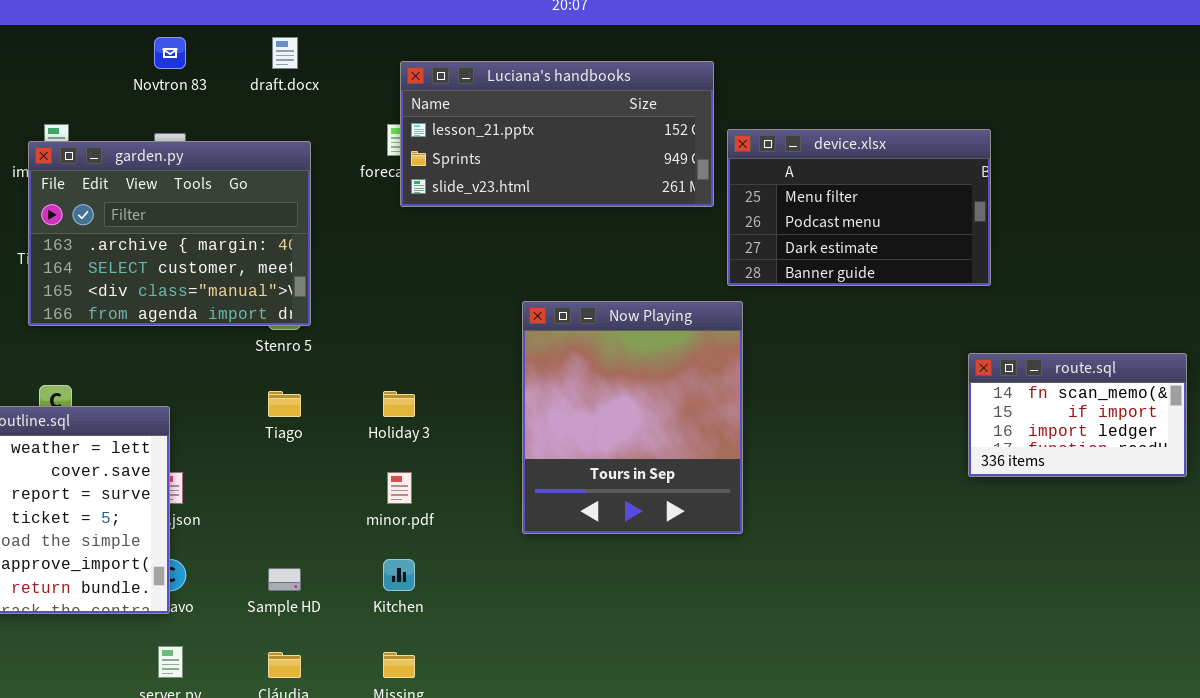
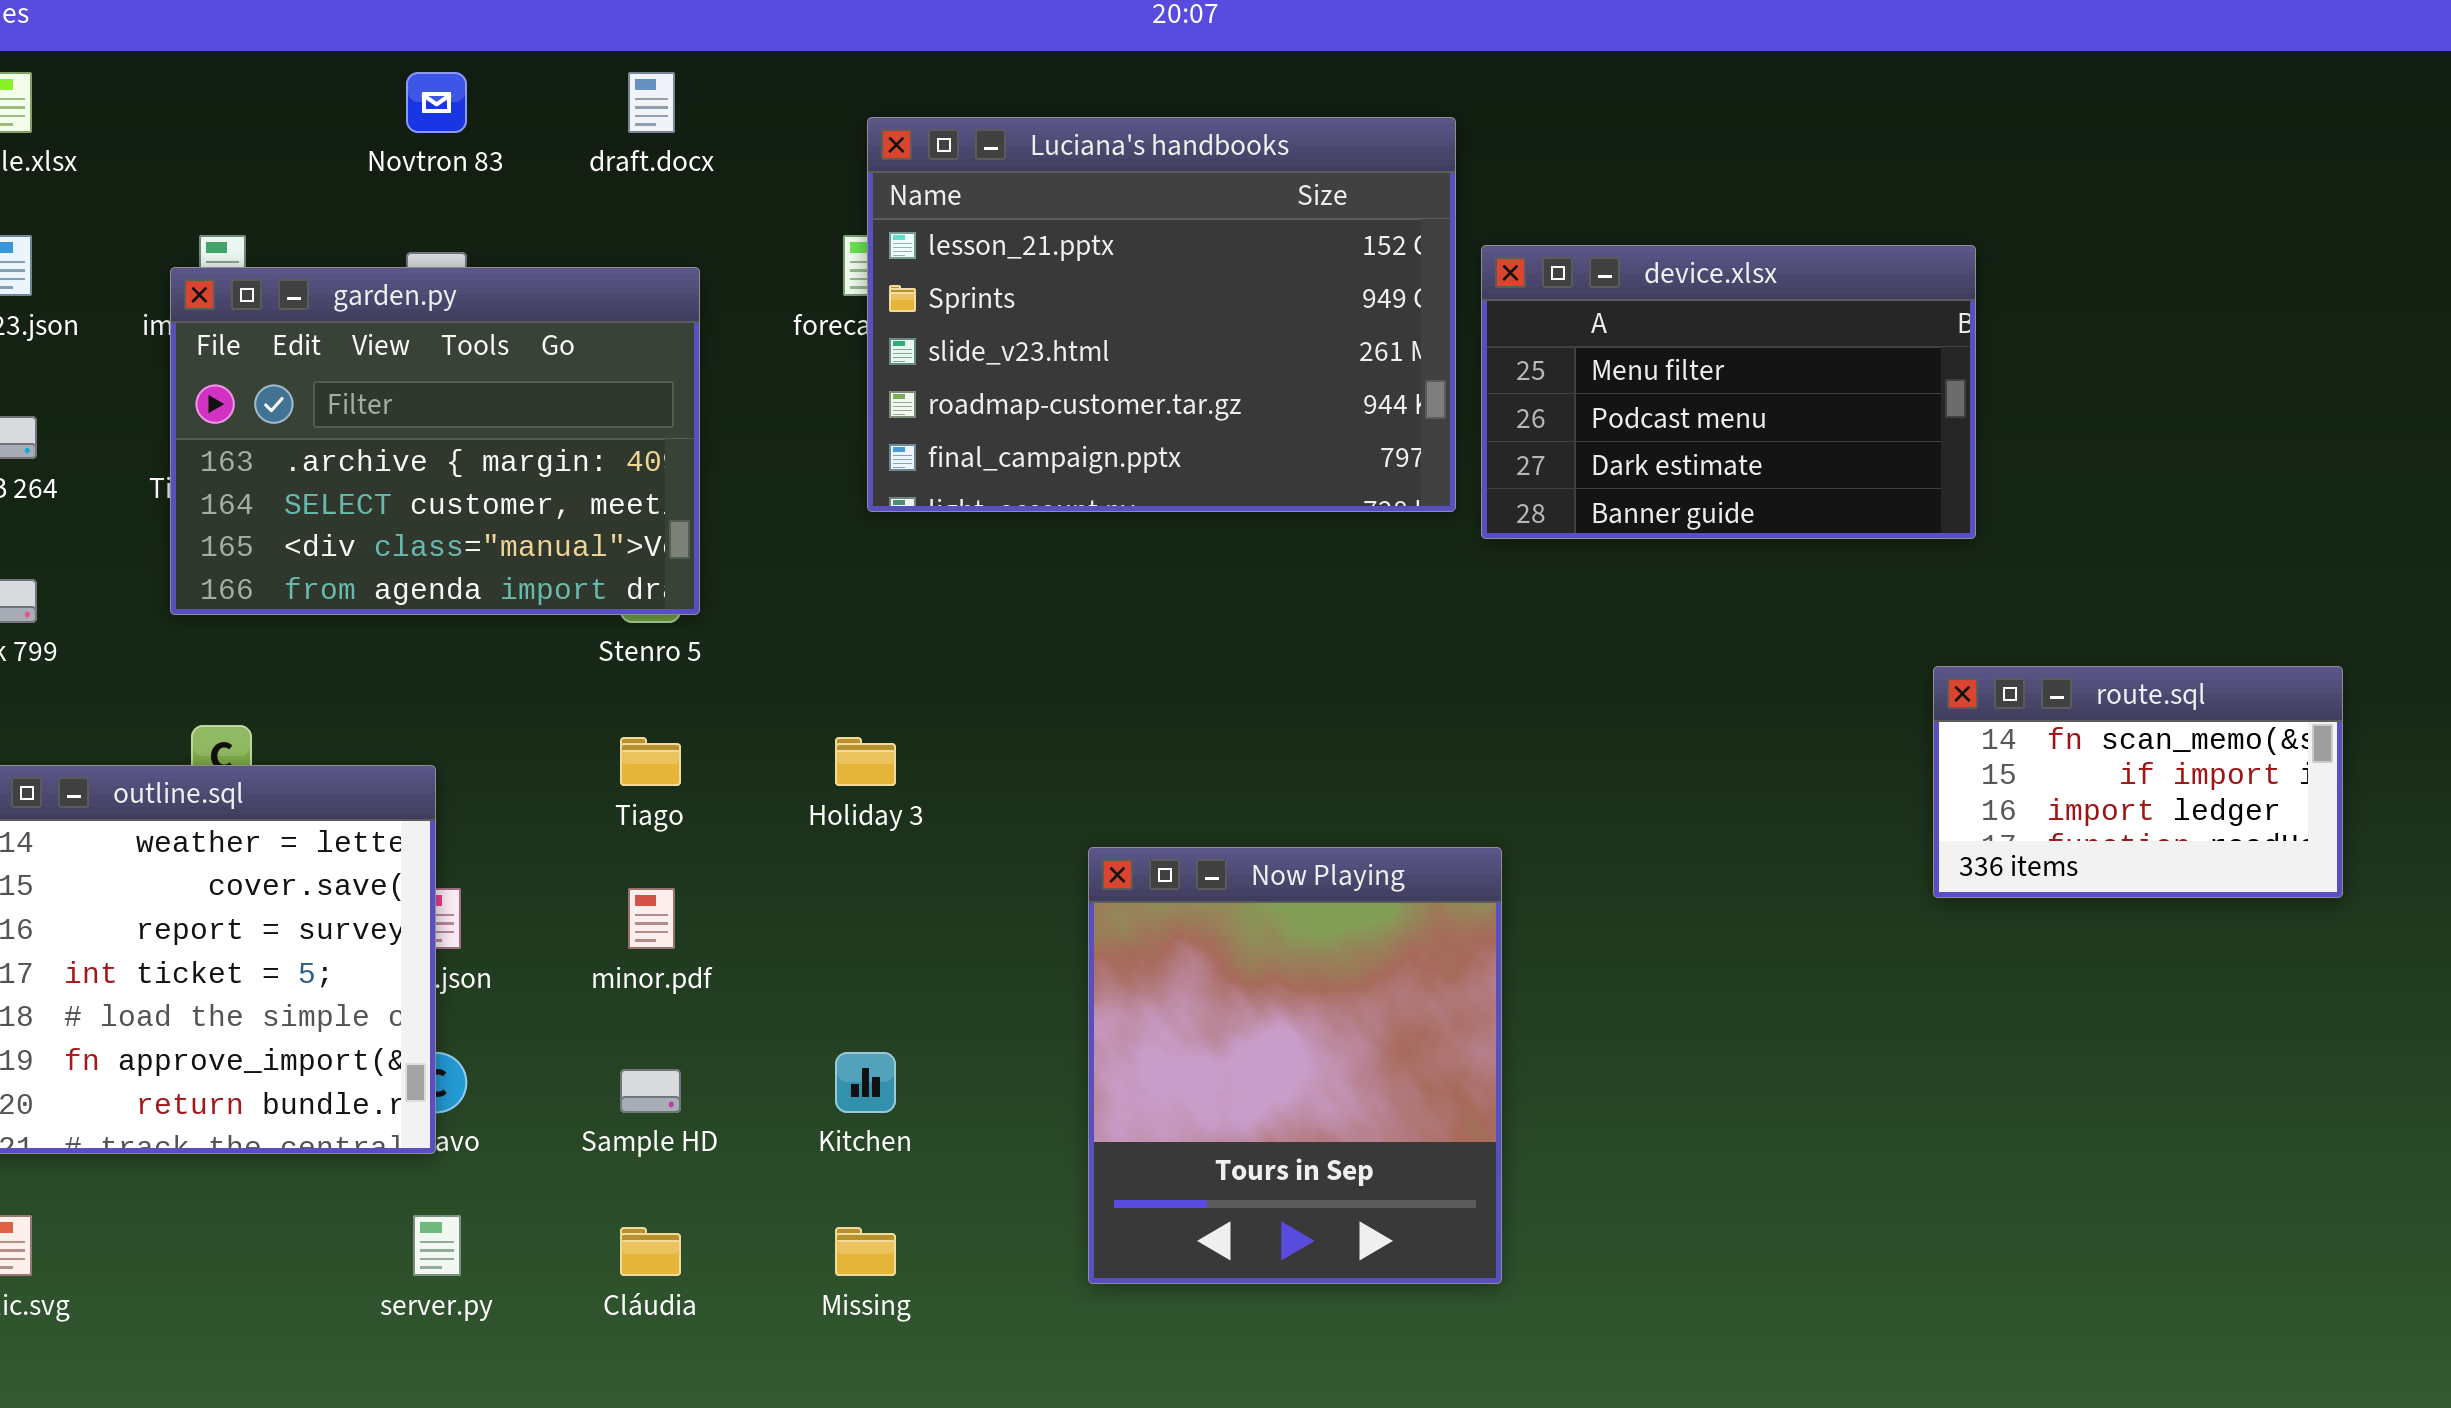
Luciana's handbooks: [400,61,714,207] -> [867,117,1456,512], resized
Now Playing: [522,301,743,534] -> [1088,847,1502,1284], moved
minor.pdf: [387,472,412,504] -> [628,888,675,949], moved

